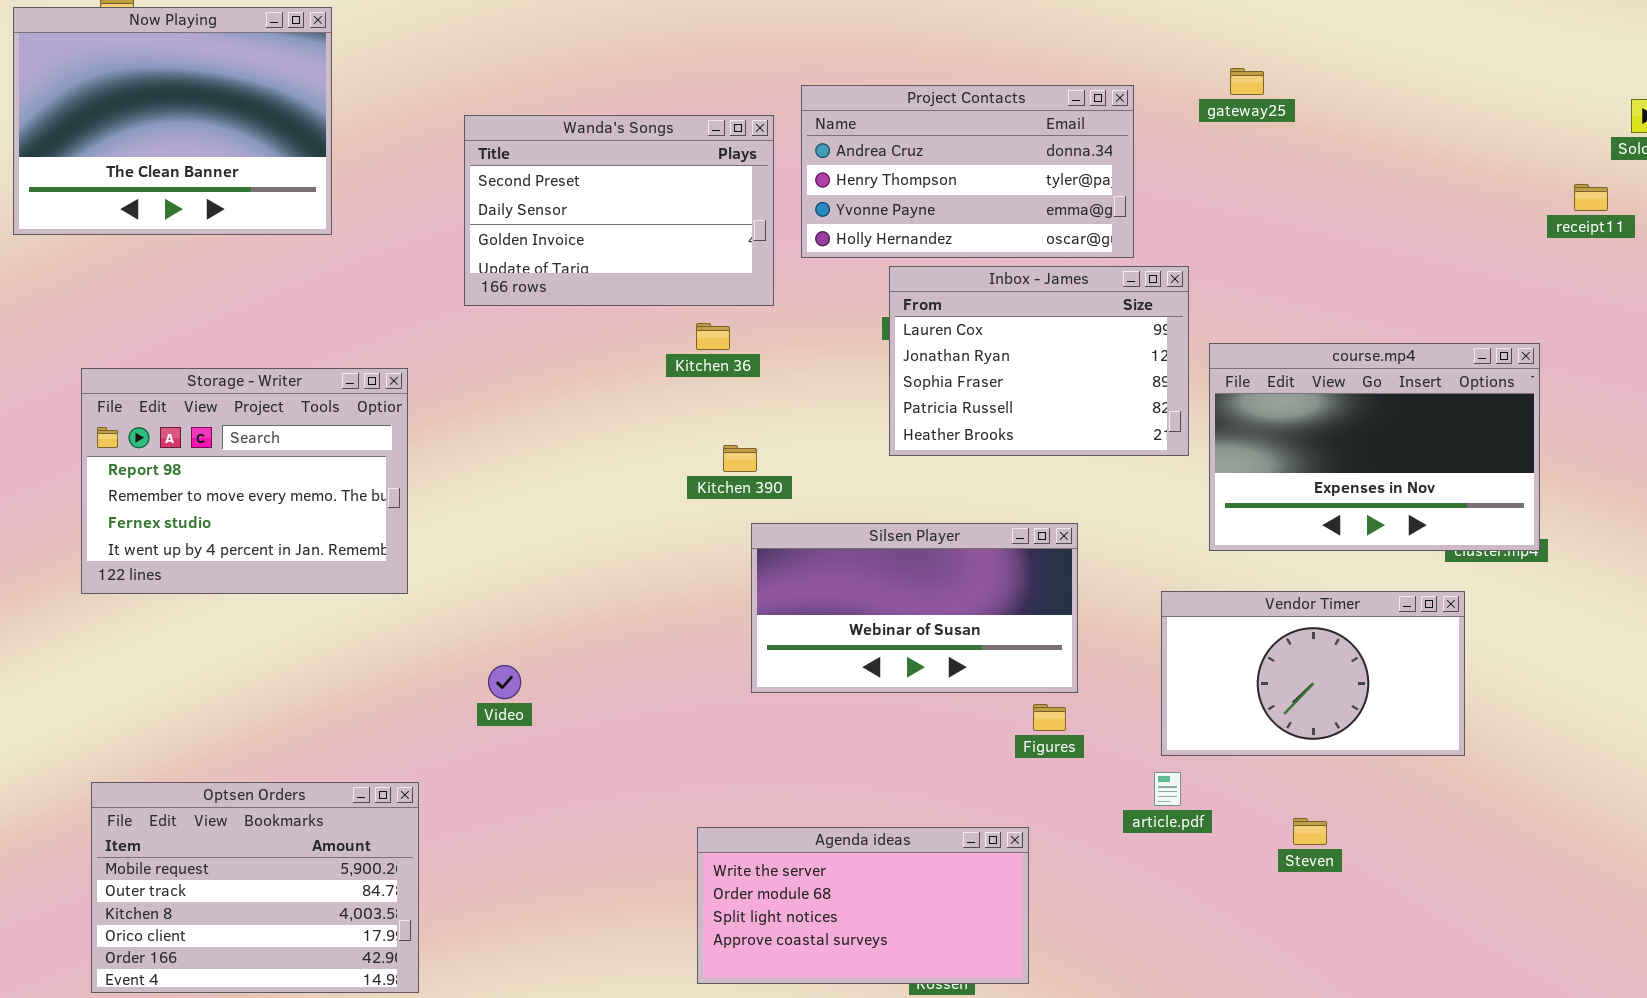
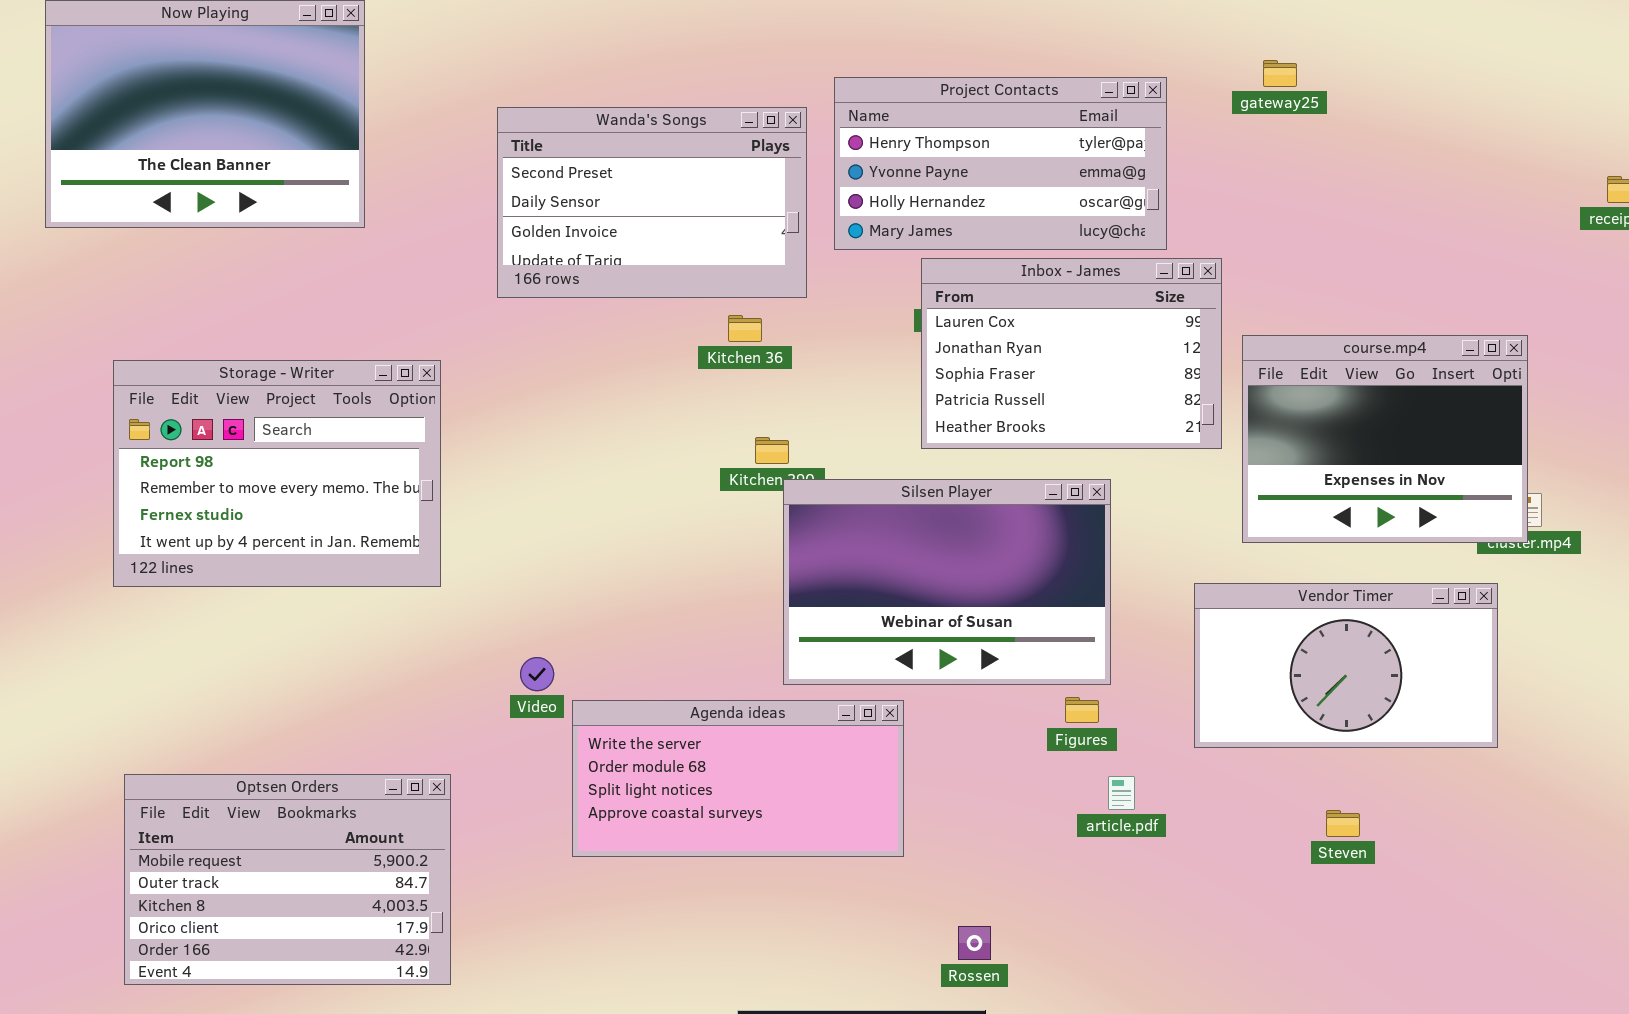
Project Contacts: [801,85,1134,258] -> [834,77,1167,250], scrolled down 1 row
course.mp4: [1209,343,1540,551] -> [1242,335,1528,543], resized
Silsen Player: [751,523,1078,693] -> [783,479,1111,685], resized
article.pdf: [1154,772,1181,806] -> [1108,776,1135,810], moved
Agenda ideas: [697,827,1029,984] -> [572,700,904,857], moved

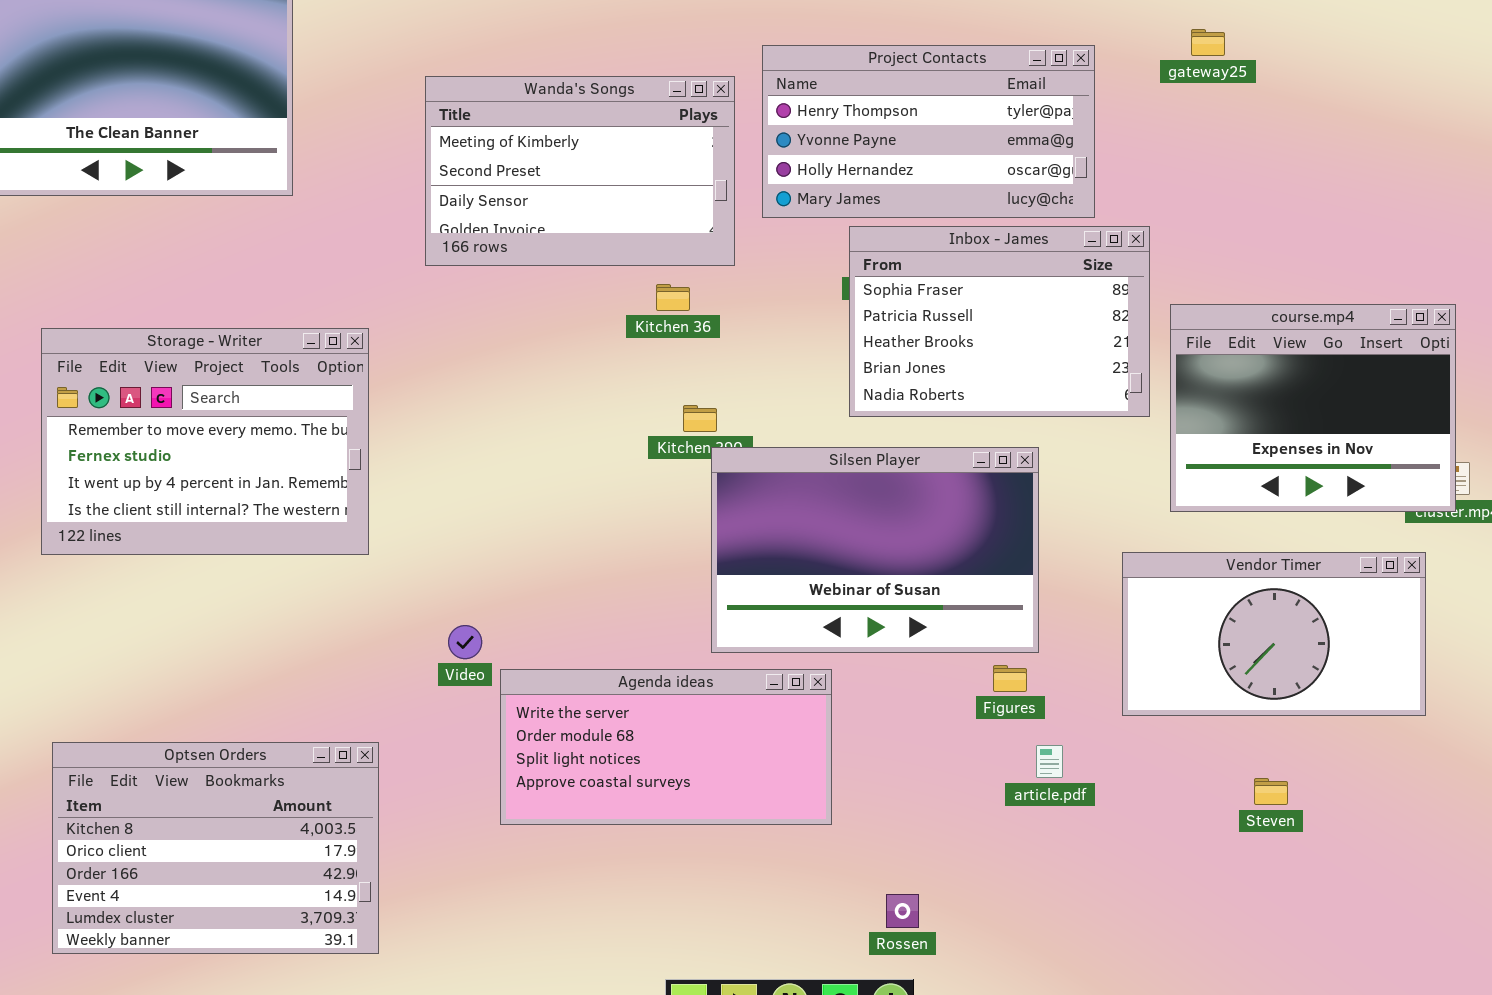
Wanda's Songs: [497,107,807,298] -> [425,76,735,266], scrolled up 1 row
Inbox - James: [921,258,1222,449] -> [849,226,1150,417], scrolled down 2 rows
Storage - Writer: [113,360,441,587] -> [41,328,369,555], scrolled down 1 row
Optsen Orders: [124,774,451,985] -> [52,742,379,954], scrolled down 2 rows

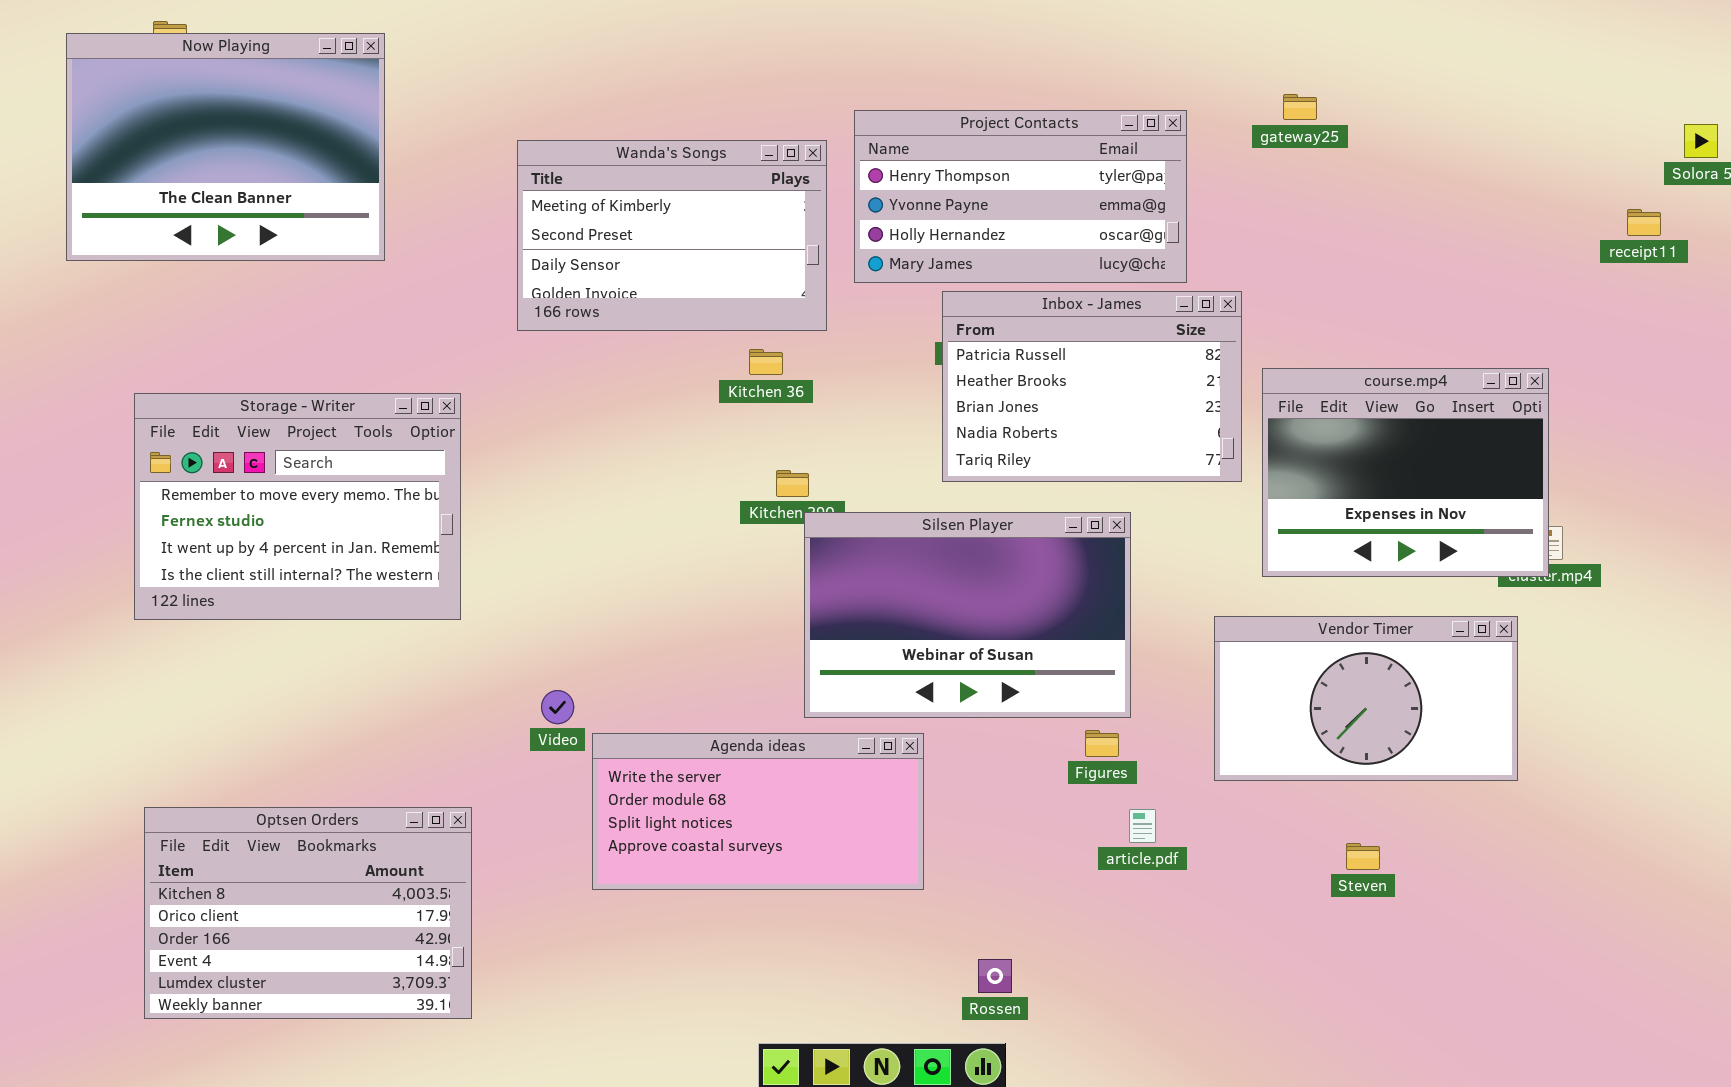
Inbox - James: [849,226,1150,417] -> [942,291,1242,482], scrolled down 1 row

